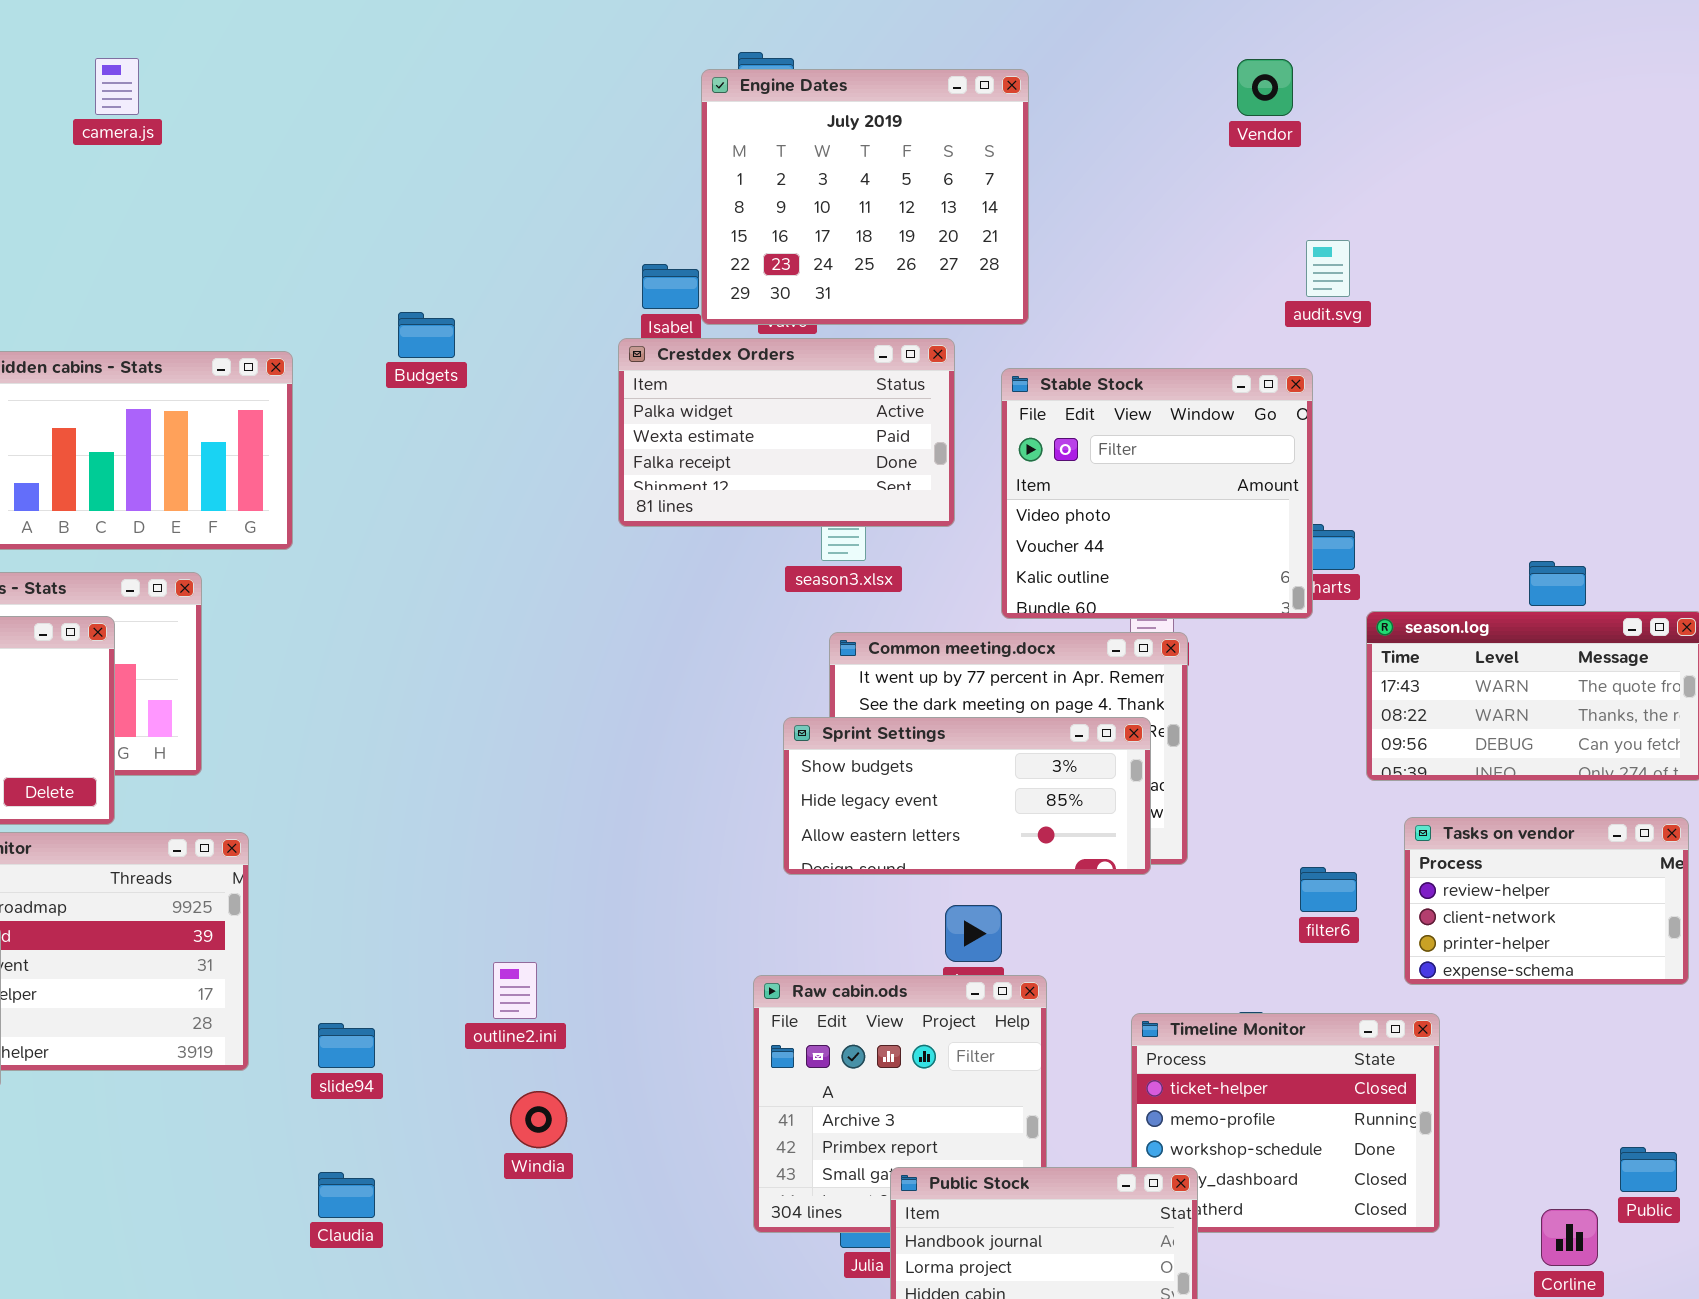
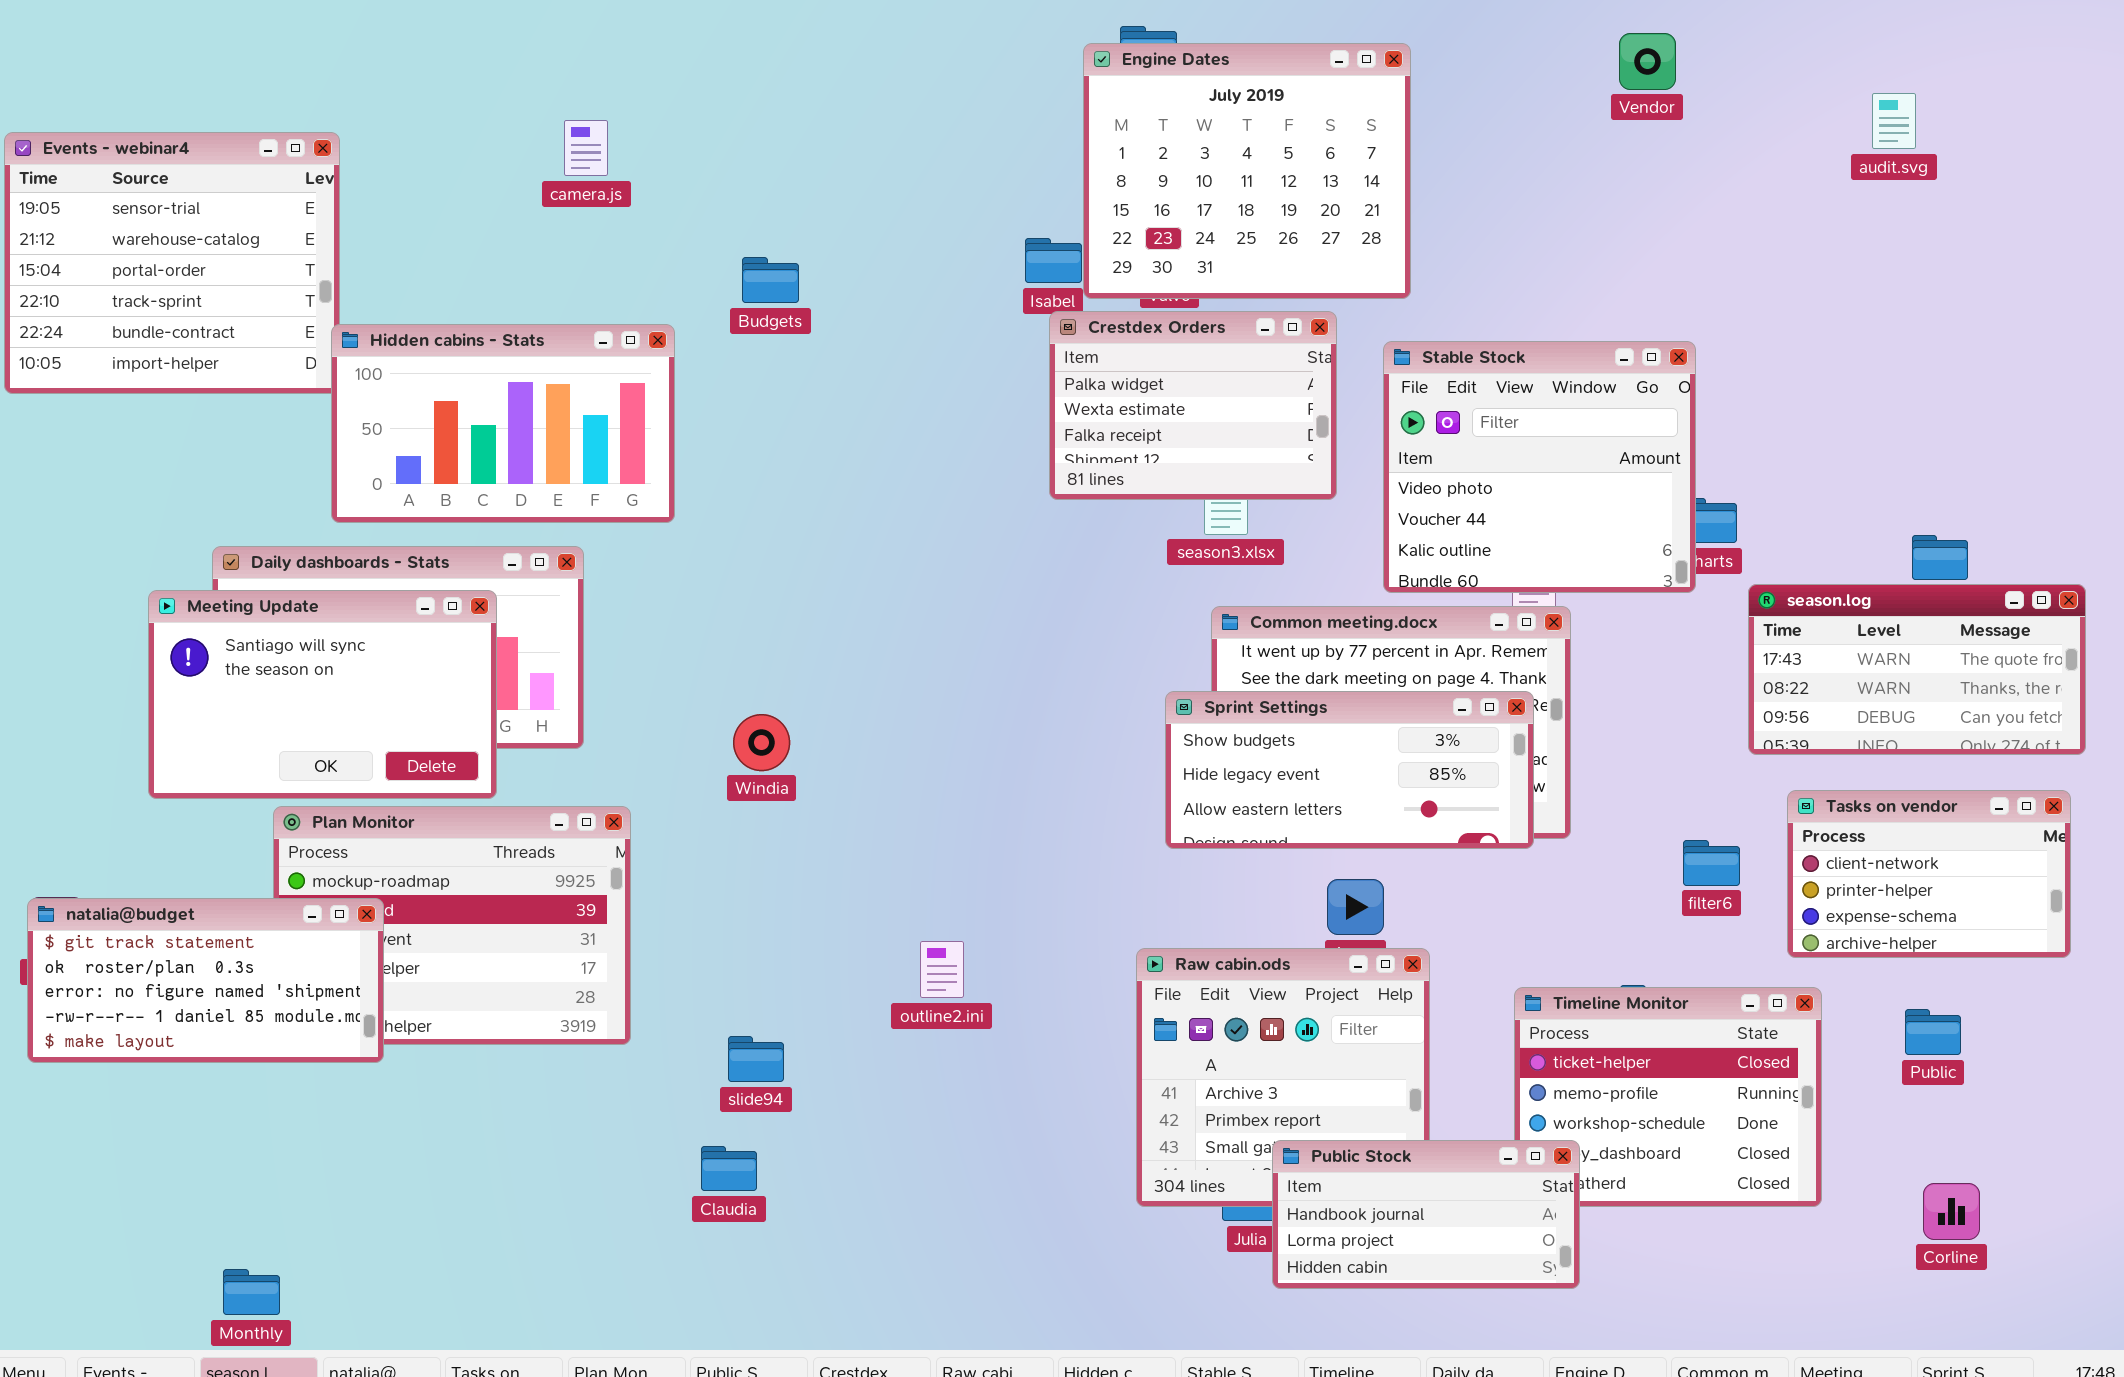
camera.js: [95,58,139,115] -> [564,120,608,176], moved
audit.svg: [1306,240,1350,297] -> [1872,93,1916,149], moved
Budgets: [398,312,455,358] -> [742,257,799,303], moved
Crestdex Orders: [618,338,955,527] -> [1049,311,1337,500], resized
Tasks on vendor: [1404,817,1689,985] -> [1787,790,2071,958], scrolled down 1 row
outline2.ini: [493,962,537,1019] -> [920,941,964,998], moved
slide94: [318,1023,375,1068] -> [728,1036,784,1082], moved
Windia: [510,1091,567,1148] -> [733,714,790,771], moved
Public: [1620,1147,1677,1192] -> [1905,1009,1961,1055], moved

